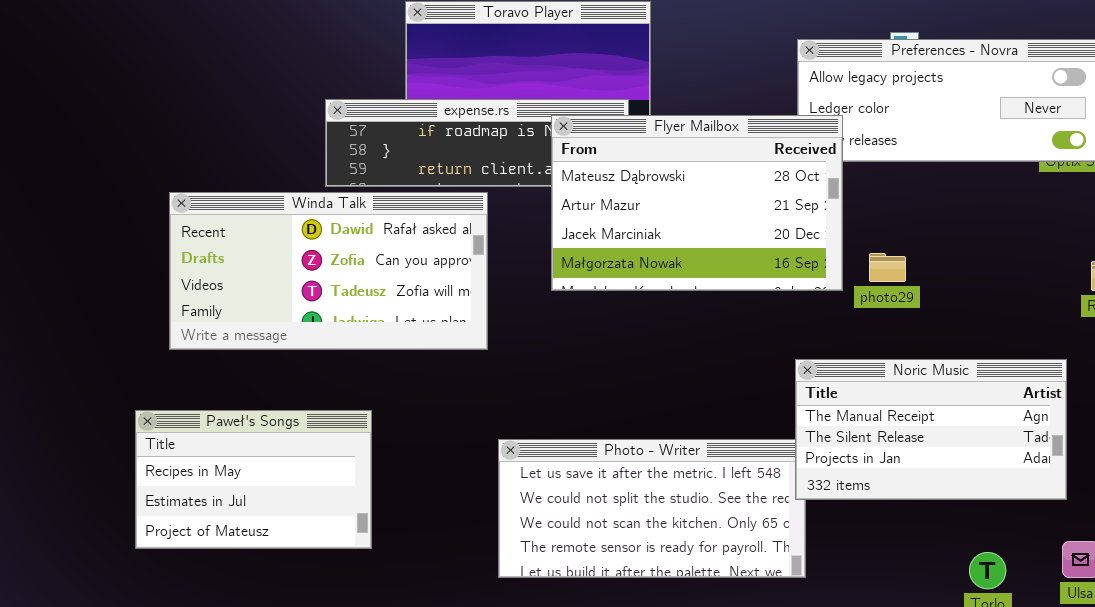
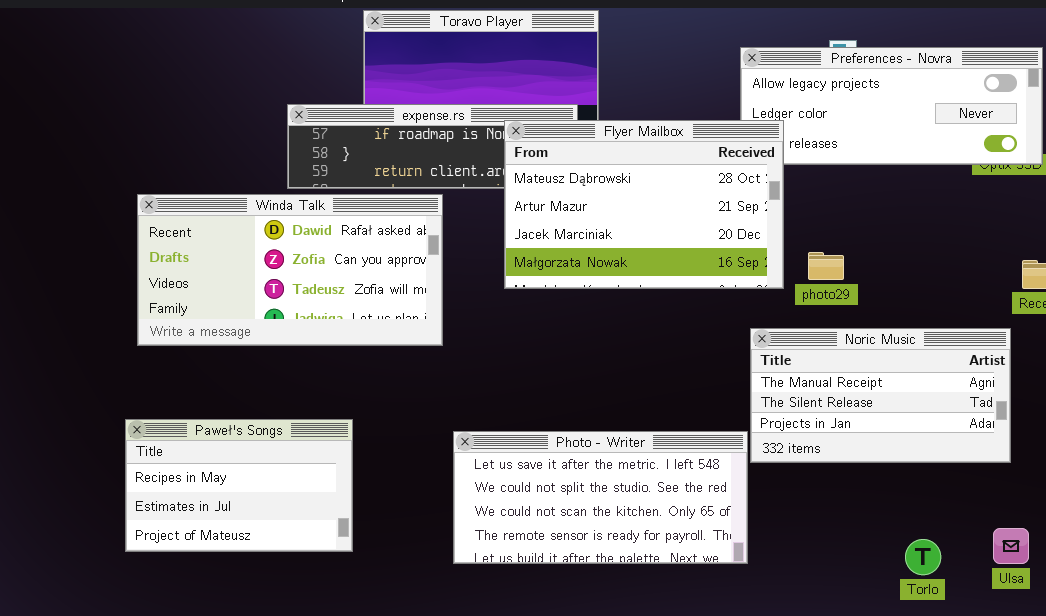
Noric Music: [795,359,1067,500] -> [750,328,1011,463], moved
Paweł's Songs: [135,410,372,549] -> [125,419,353,552], moved

